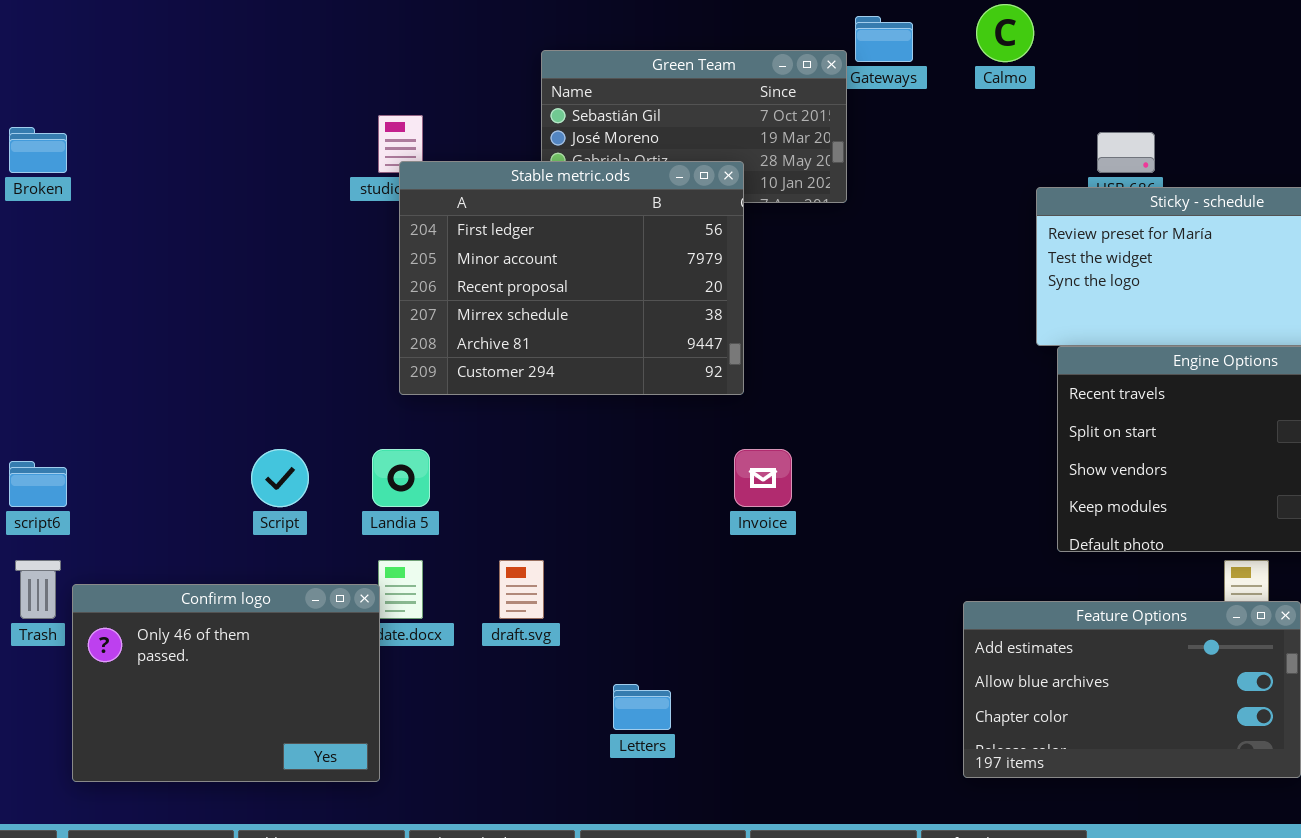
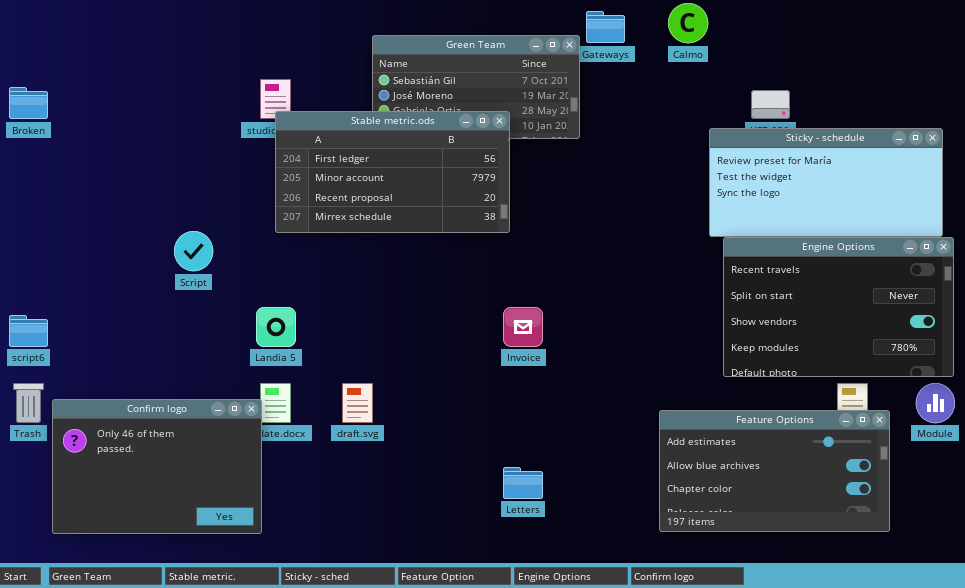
Stable metric.ods: [399,161,744,395] -> [275,111,510,233], resized
Script: [251,449,309,507] -> [174,231,213,271], moved
Letters: [613,684,671,730] -> [503,467,543,499], moved

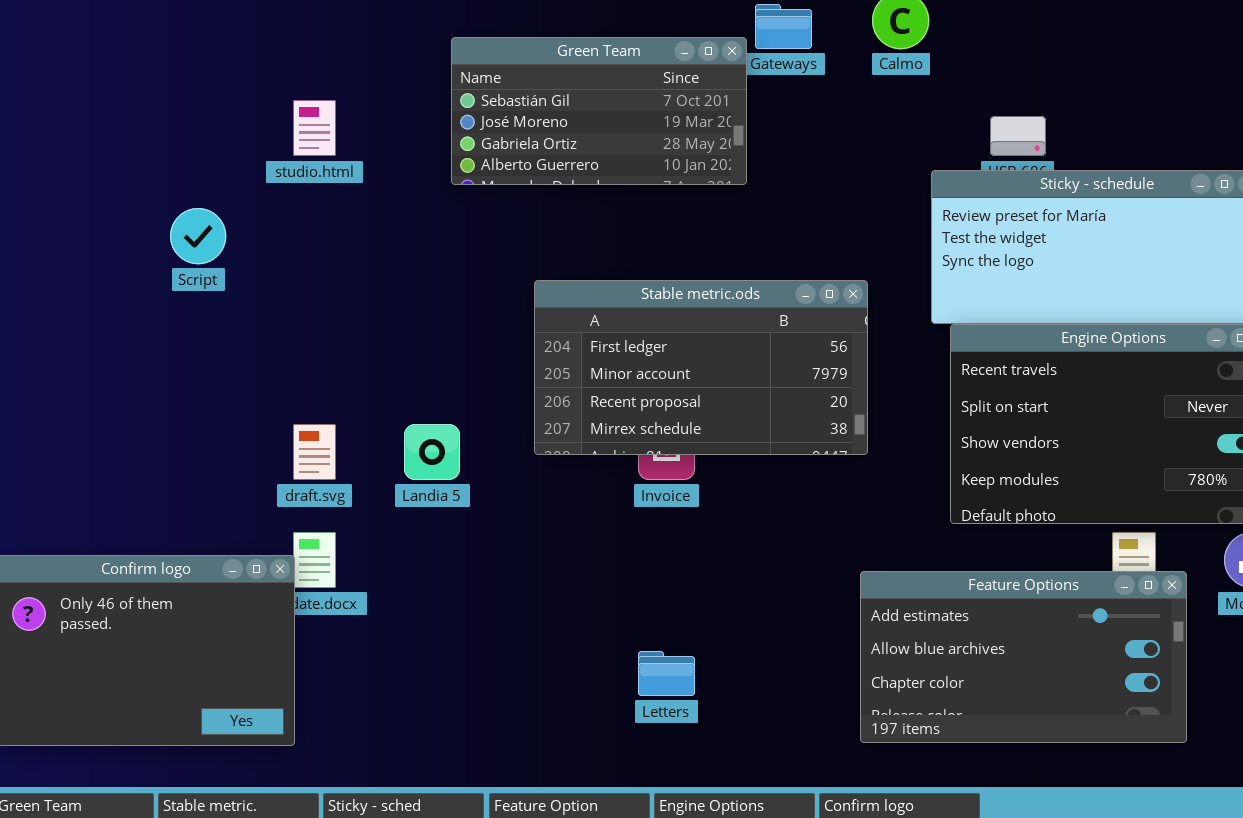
Stable metric.ods: [275,111,510,233] -> [534,280,868,455], moved
Script: [174,231,213,271] -> [170,208,226,264], moved
Landia 5: [256,307,296,347] -> [404,424,460,480], moved
draft.svg: [342,383,373,423] -> [293,424,336,480], moved

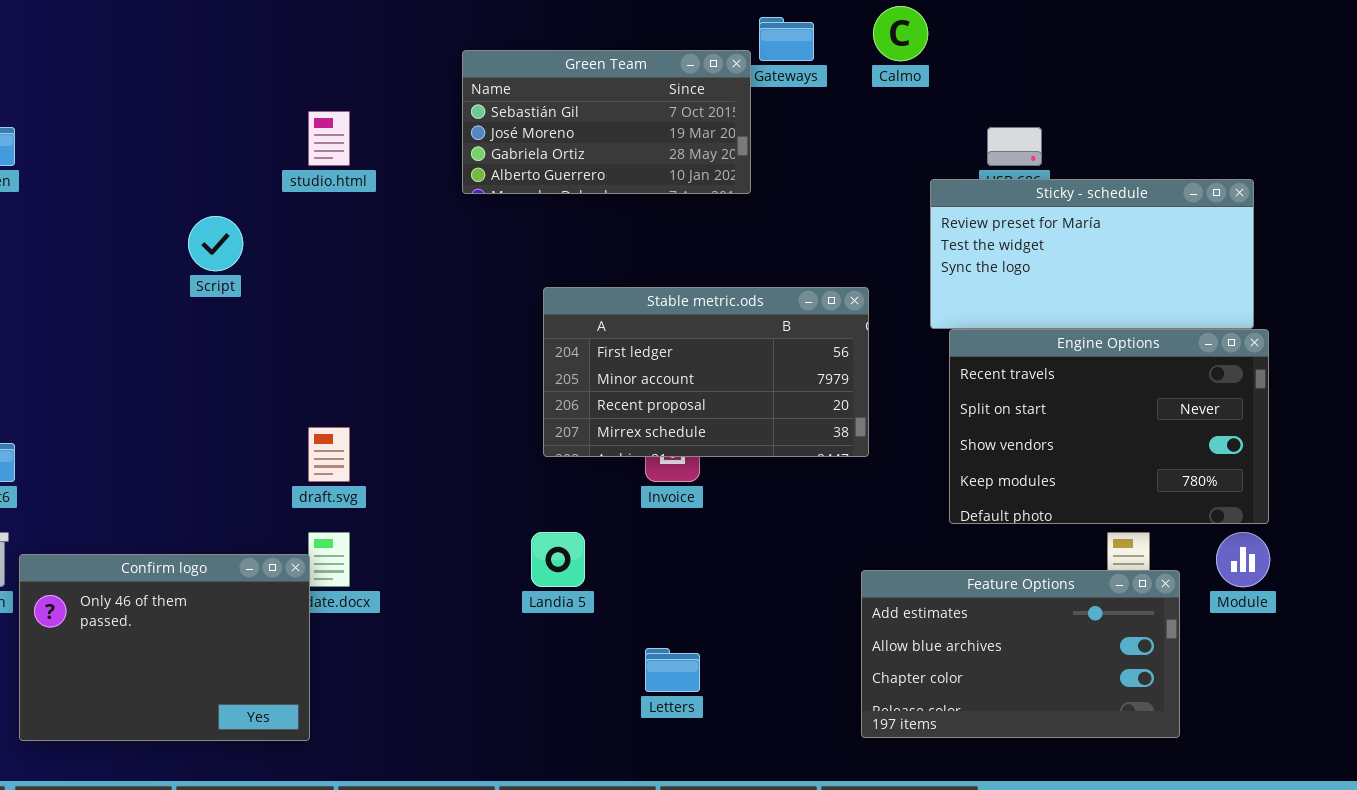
Landia 5: [404,424,460,480] -> [531,532,585,587], moved

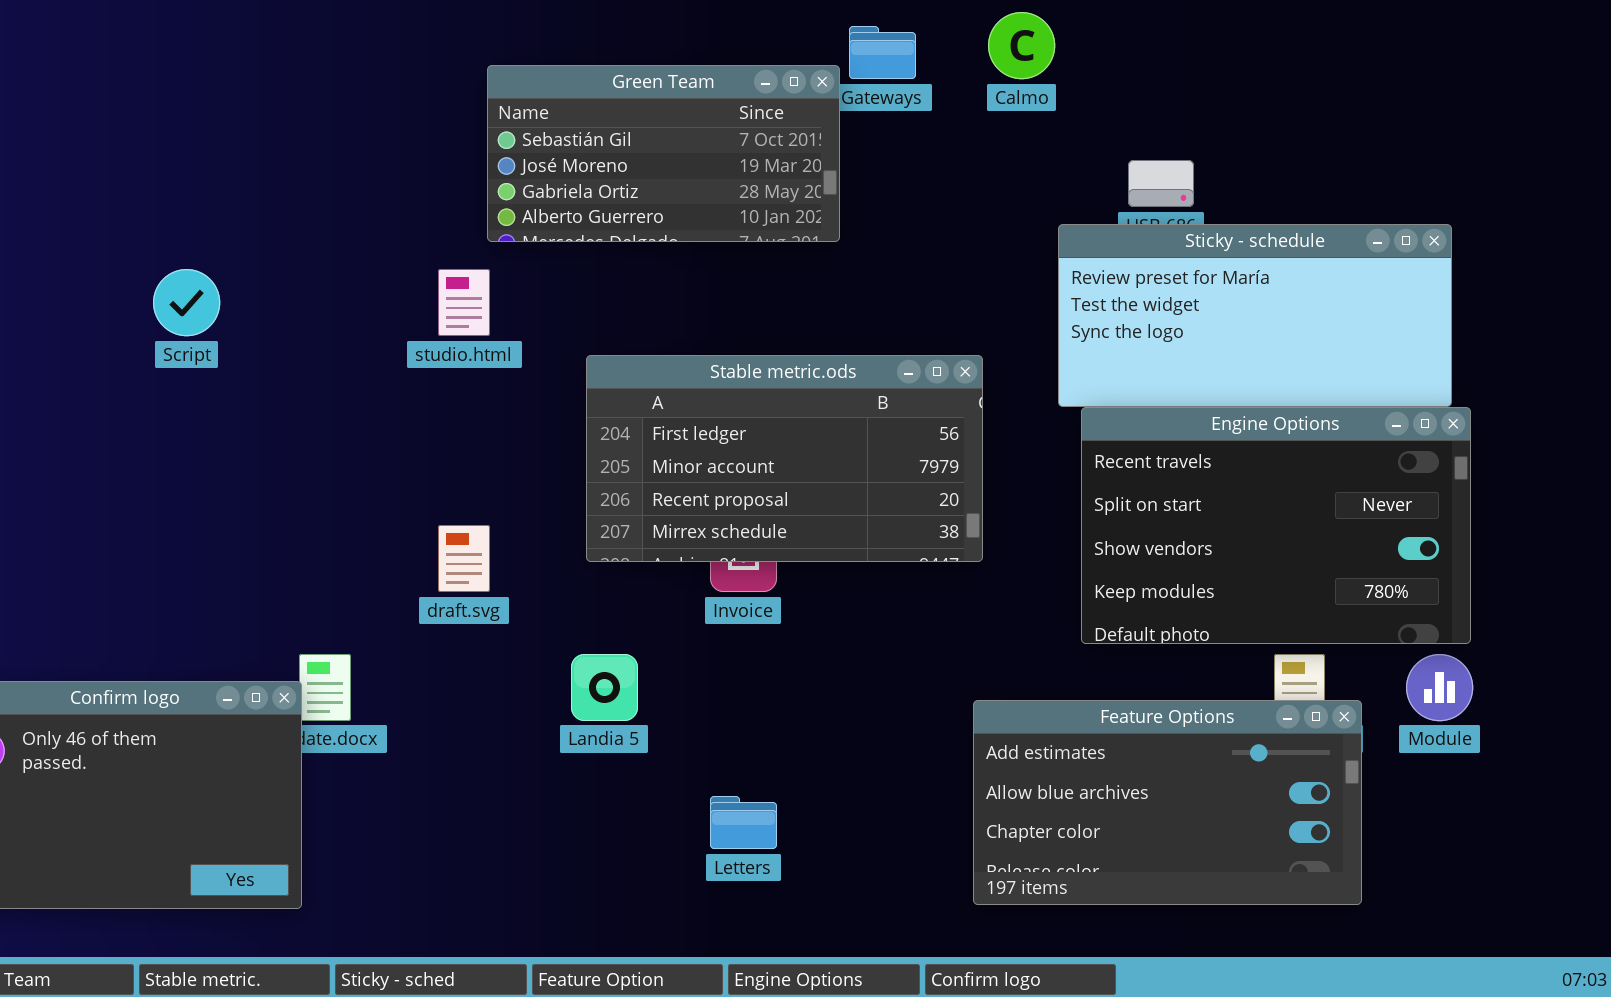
studio.html: [308,111,350,166] -> [438,269,490,336], moved
draft.svg: [308,427,350,482] -> [438,525,490,592], moved

